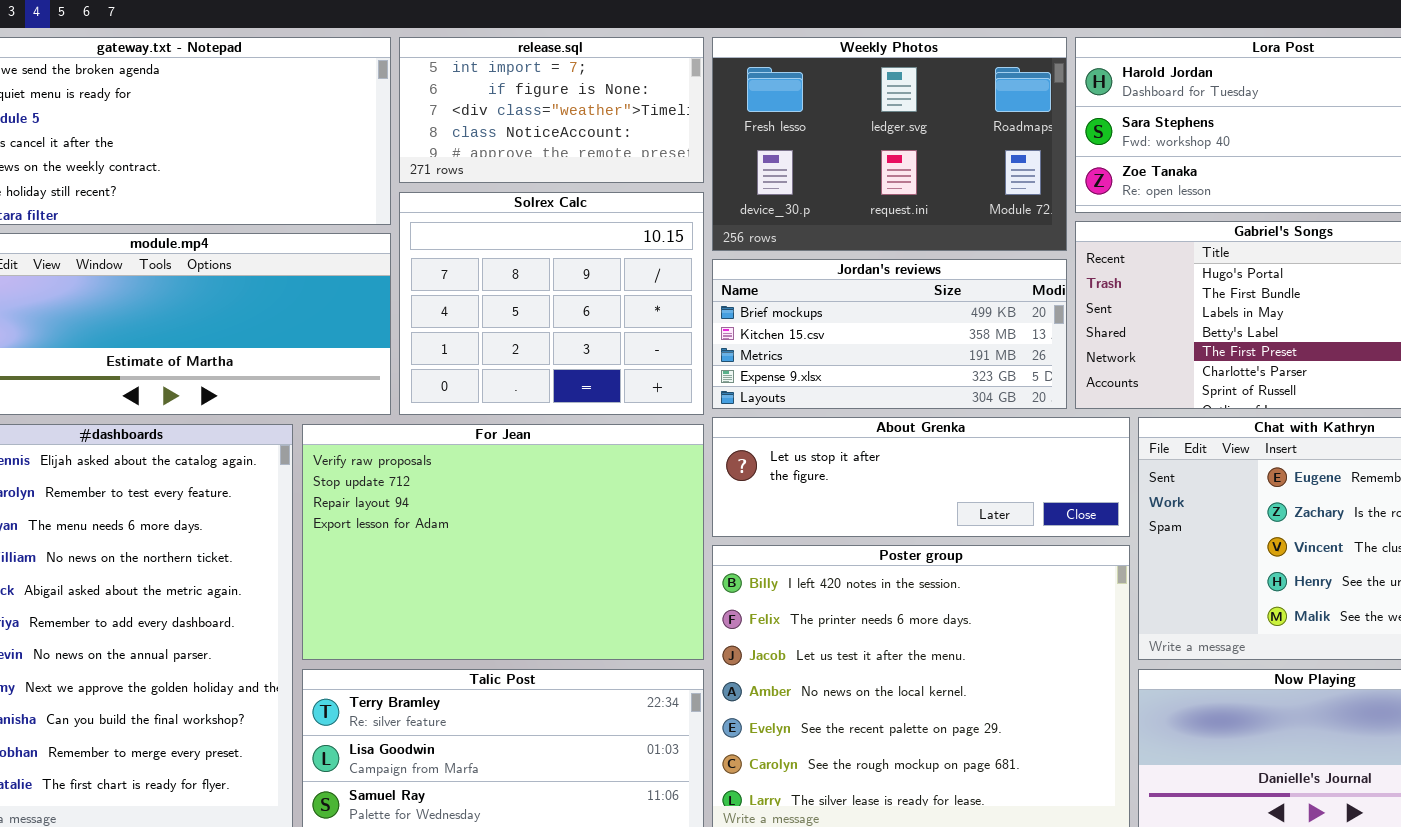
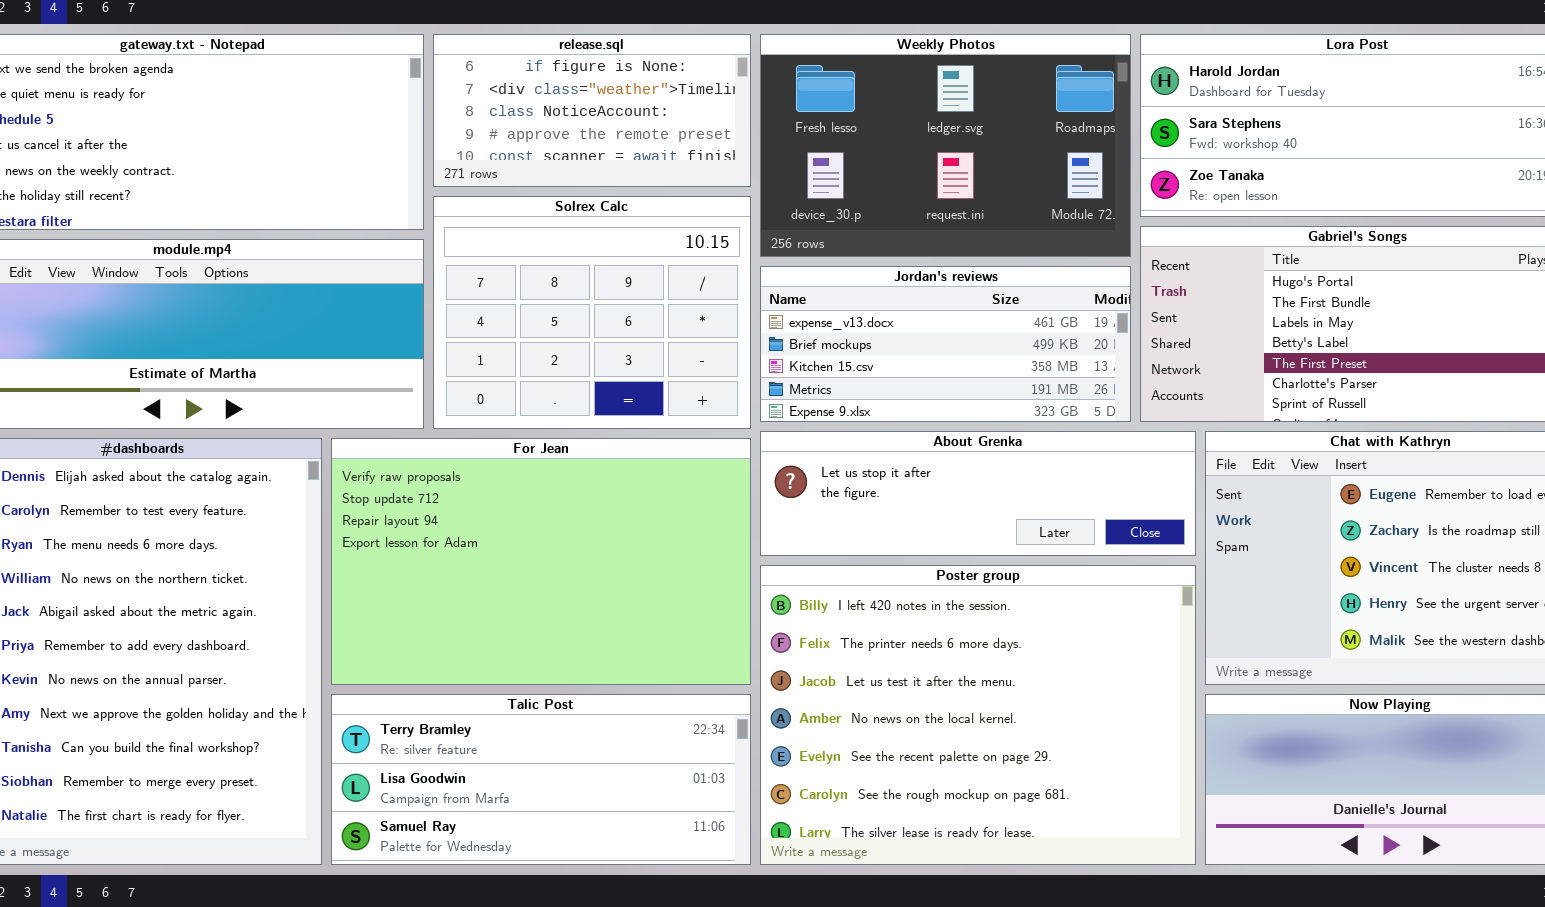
release.sql: [399,37,704,183] -> [433,34,751,187], scrolled down 1 row
Jordan's reviews: [712,259,1067,409] -> [760,266,1131,422], scrolled up 1 row

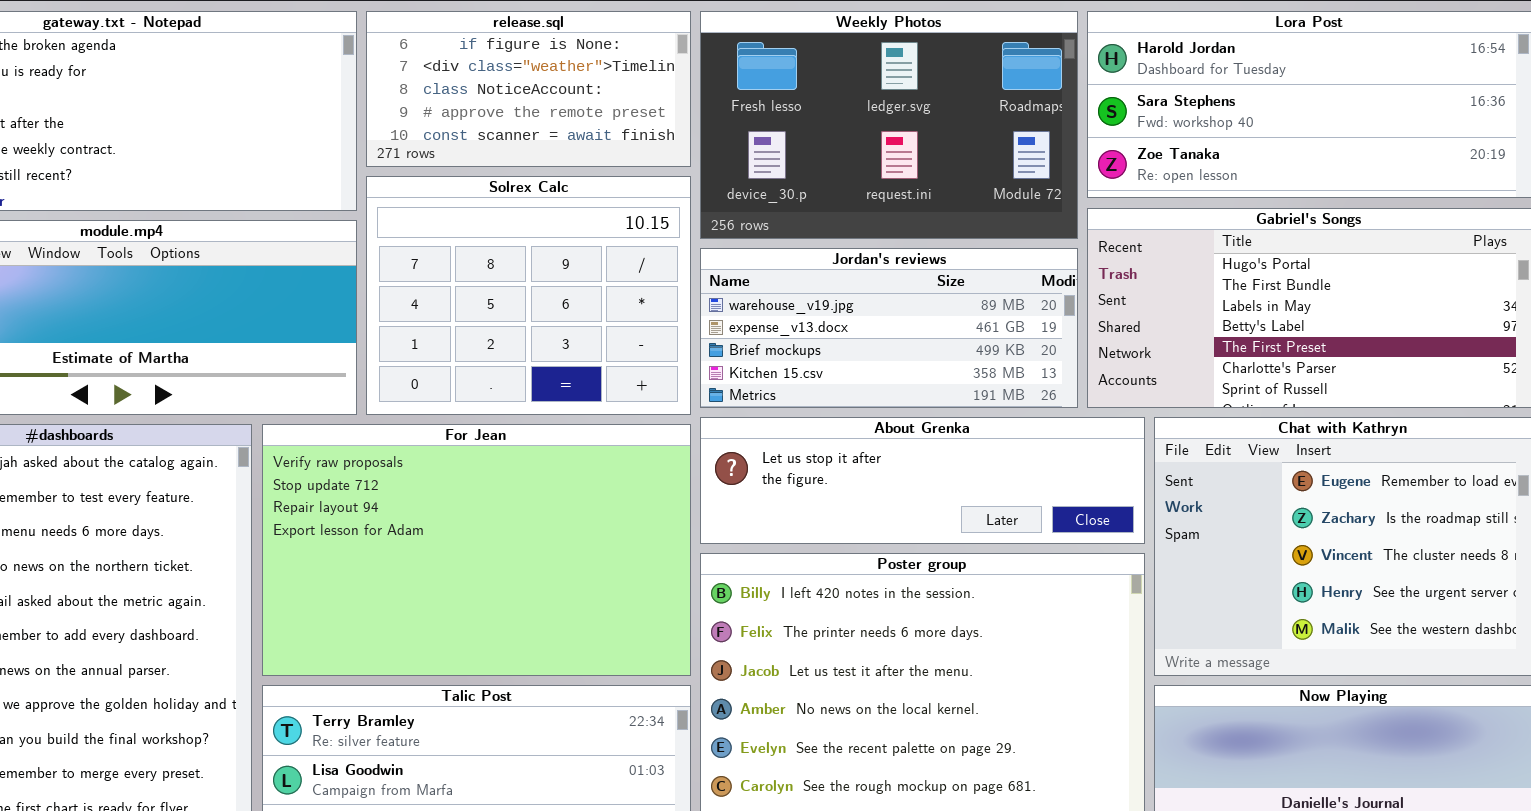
Jordan's reviews: [760,266,1131,422] -> [700,248,1078,408], scrolled up 1 row

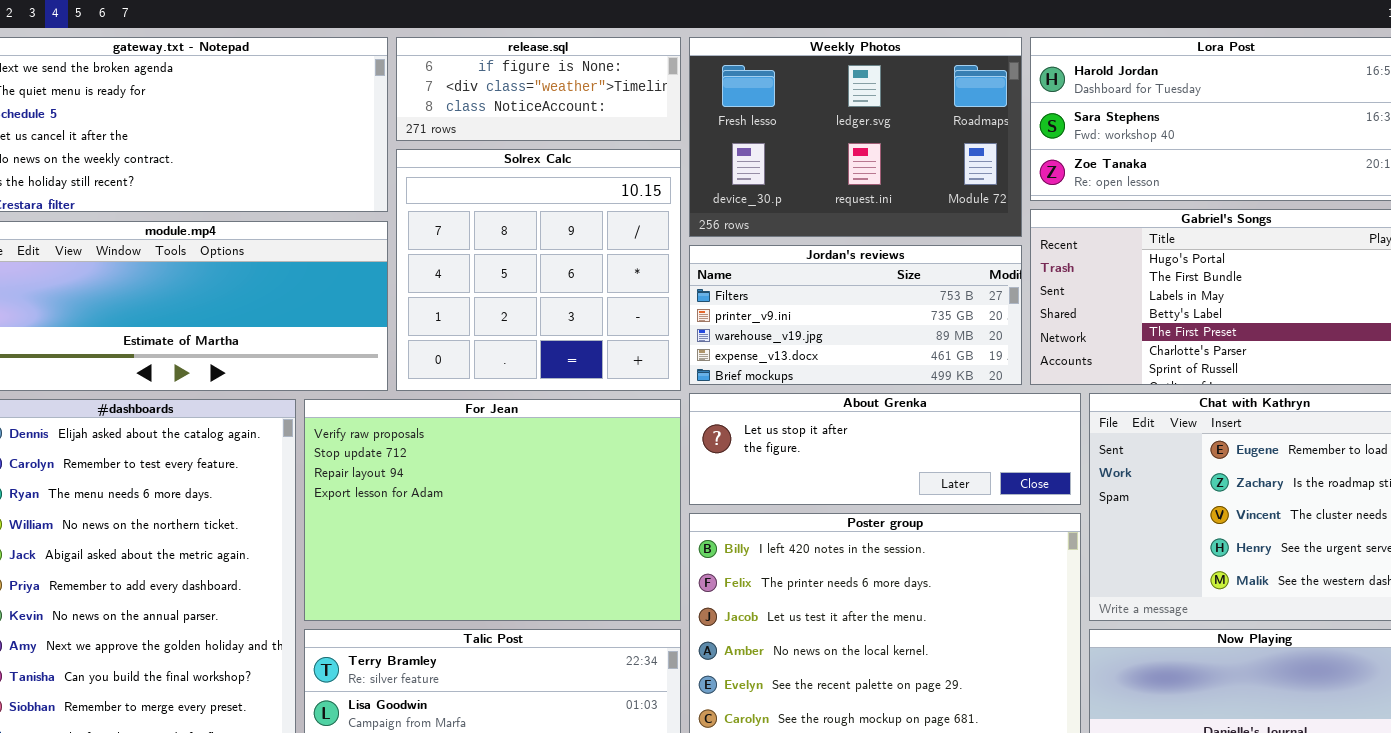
release.sql: [366,11,691,167] -> [396,37,681,141], resized
Solrex Calc: [366,176,691,415] -> [396,149,681,391], resized
Jordan's reviews: [700,248,1078,408] -> [689,245,1022,385], scrolled up 2 rows

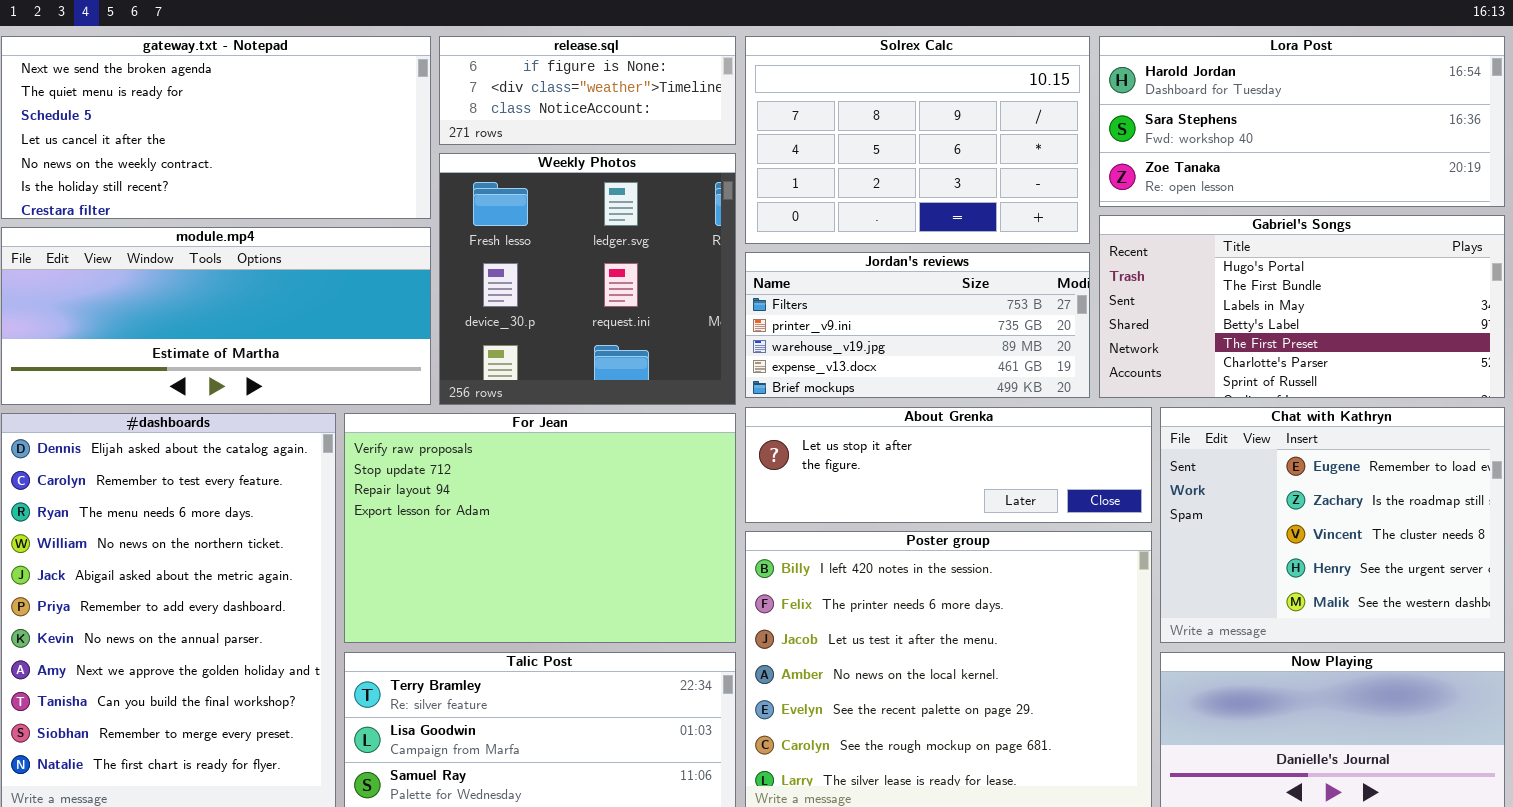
Weekly Photos: [689,37,1022,237] -> [439,153,736,405], moved, resized
Solrex Calc: [396,149,681,391] -> [745,36,1090,244], moved, resized

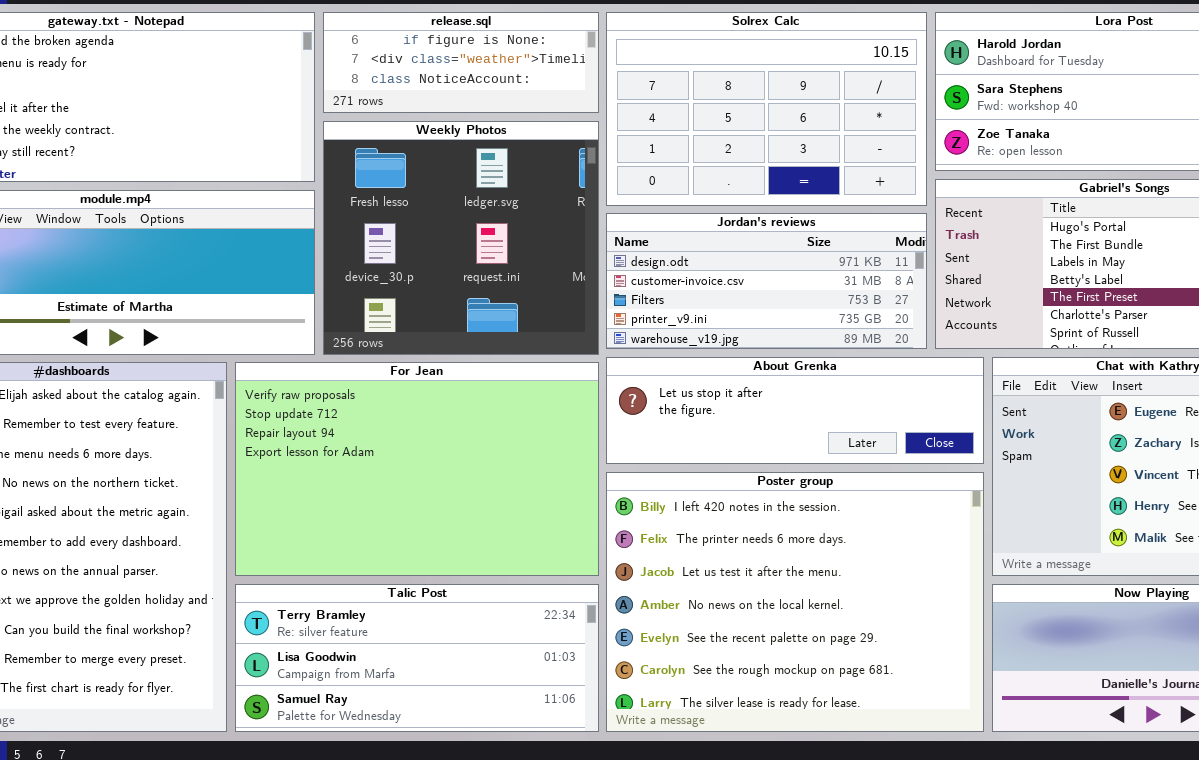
Jordan's reviews: [745,252,1090,398] -> [606,213,927,349], scrolled up 2 rows

